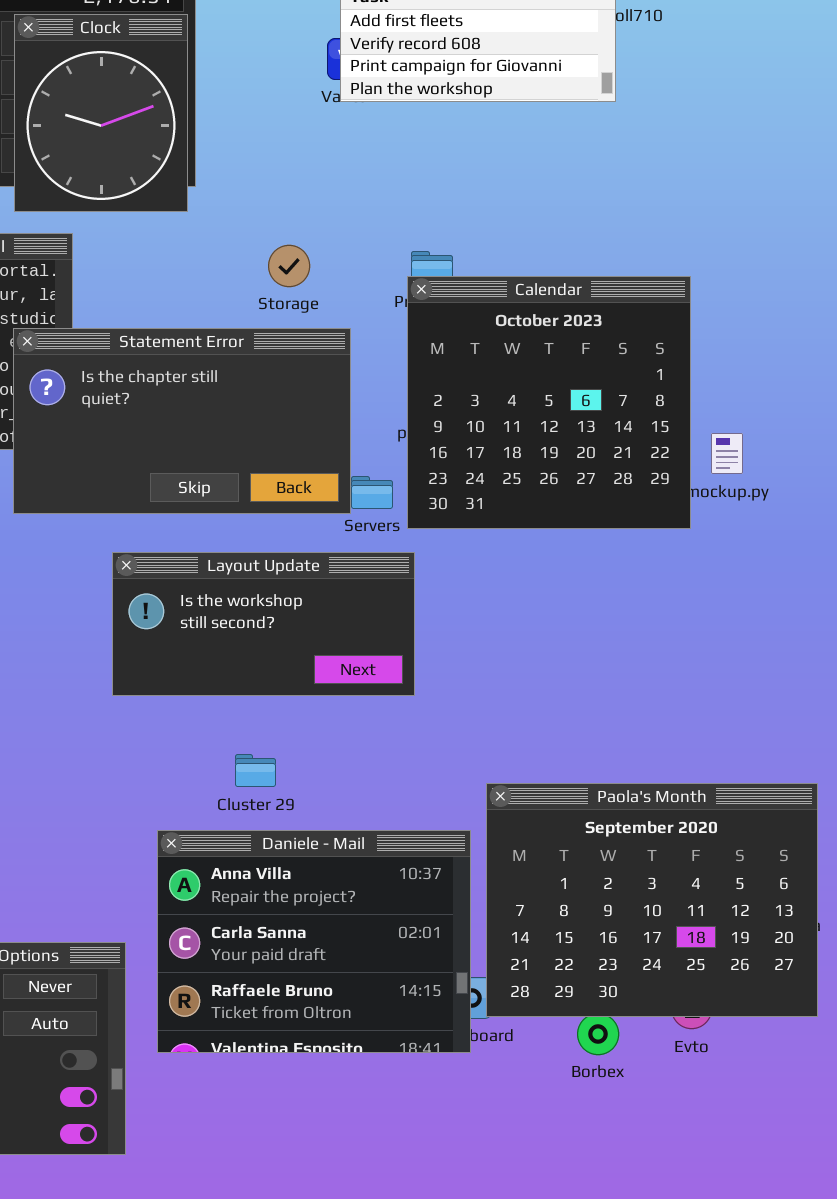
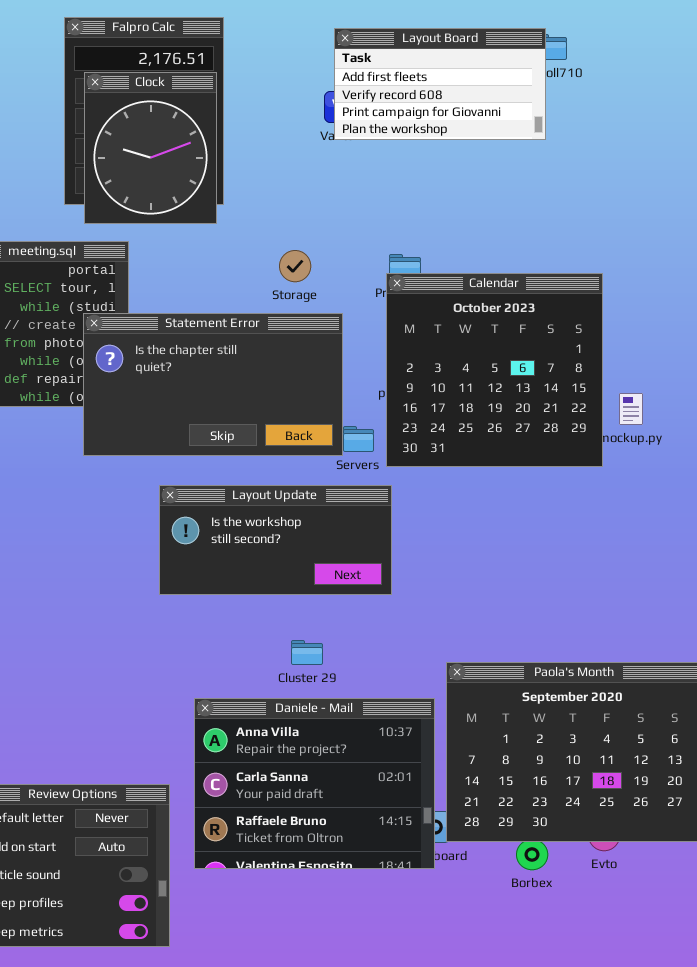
Cluster 29: [235,754,276,787] -> [291,640,323,665], moved

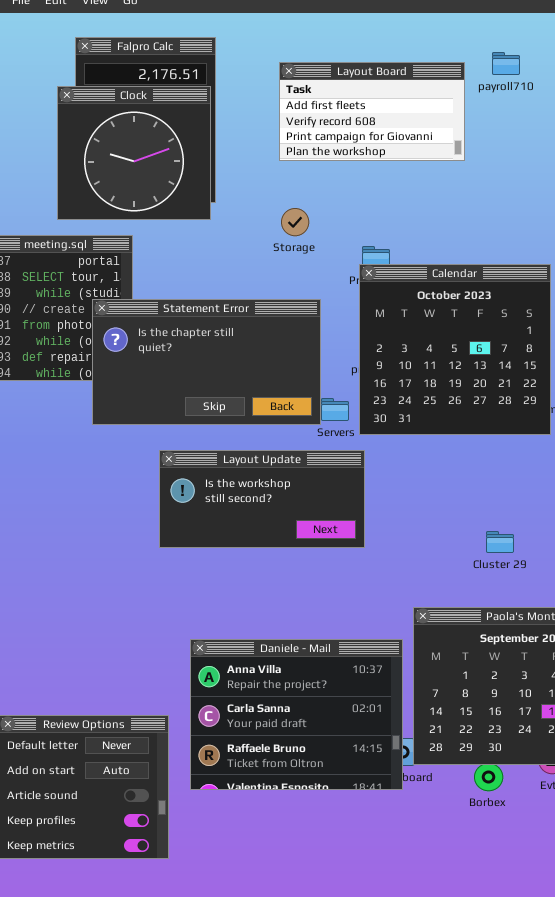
Layout Board: [334,28,546,140] -> [279,62,465,161], moved
Clock: [84,72,217,224] -> [57,86,211,220], resized
Storage: [279,250,311,282] -> [281,208,309,236], moved
Cluster 29: [291,640,323,665] -> [486,531,514,553], moved

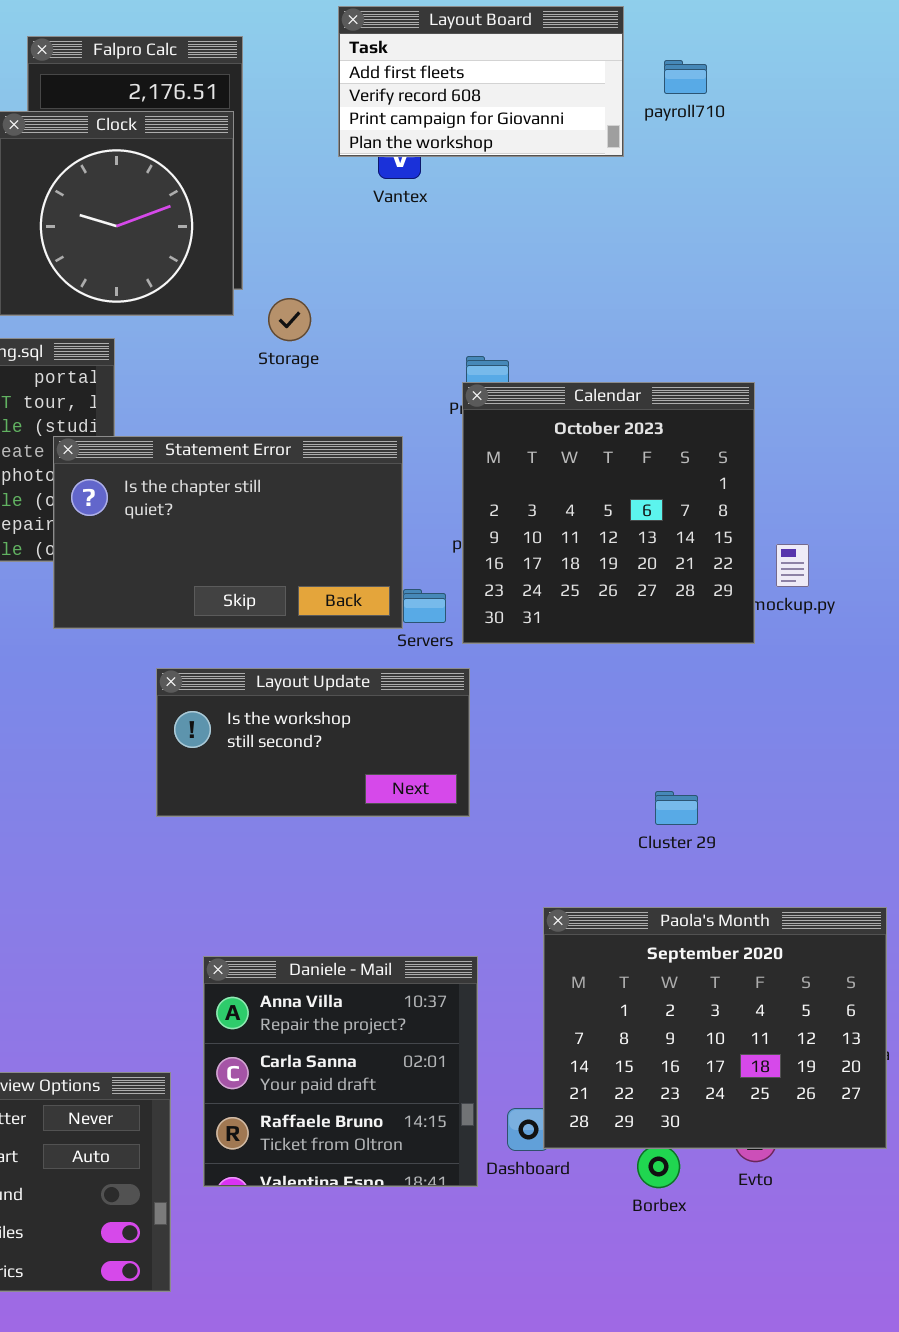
Layout Board: [279,62,465,161] -> [338,6,624,157], moved
Storage: [281,208,309,236] -> [268,298,311,341], moved
Daniele - Mail: [190,639,403,790] -> [203,956,478,1187], resized

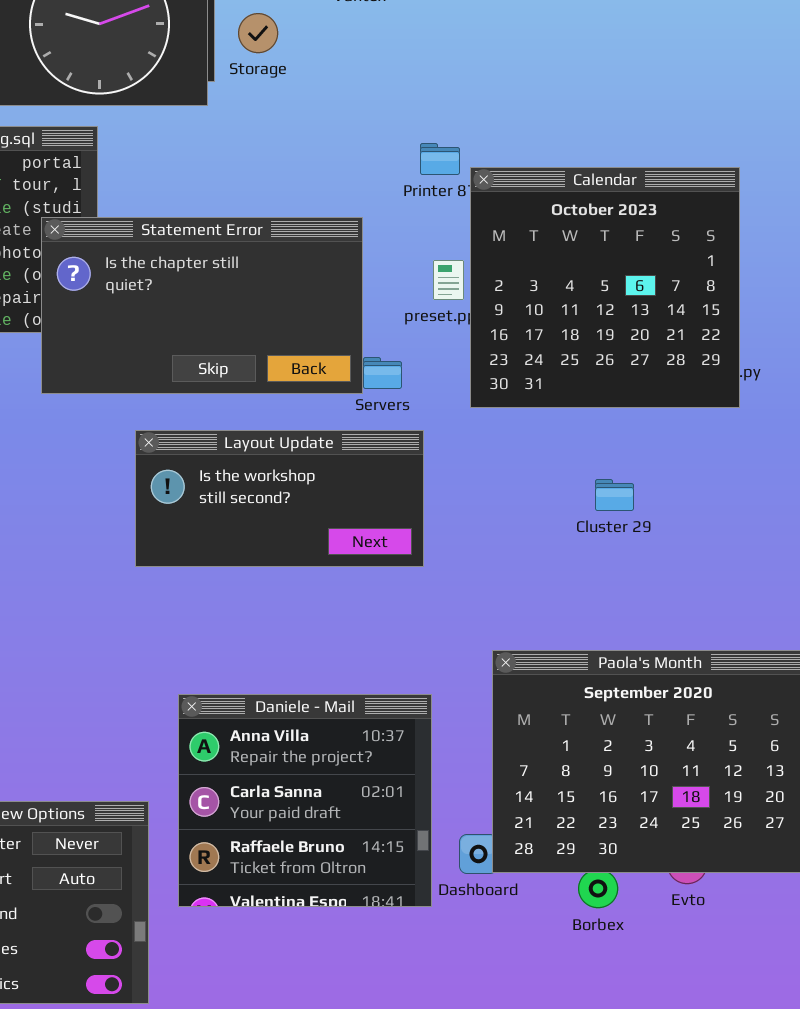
Storage: [268,298,311,341] -> [238,13,278,53], moved
Calendar: [462,382,755,644] -> [470,167,740,408], moved
Cluster 29: [655,791,698,825] -> [595,479,634,511], moved

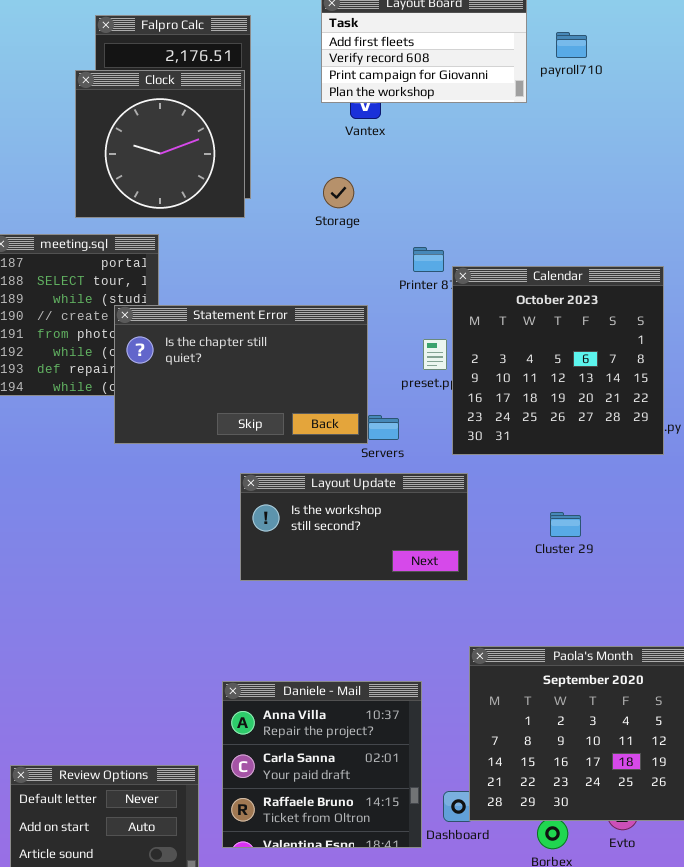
Storage: [238,13,278,53] -> [323,177,354,208], moved
Layout Update: [135,430,424,567] -> [240,473,468,581], moved

